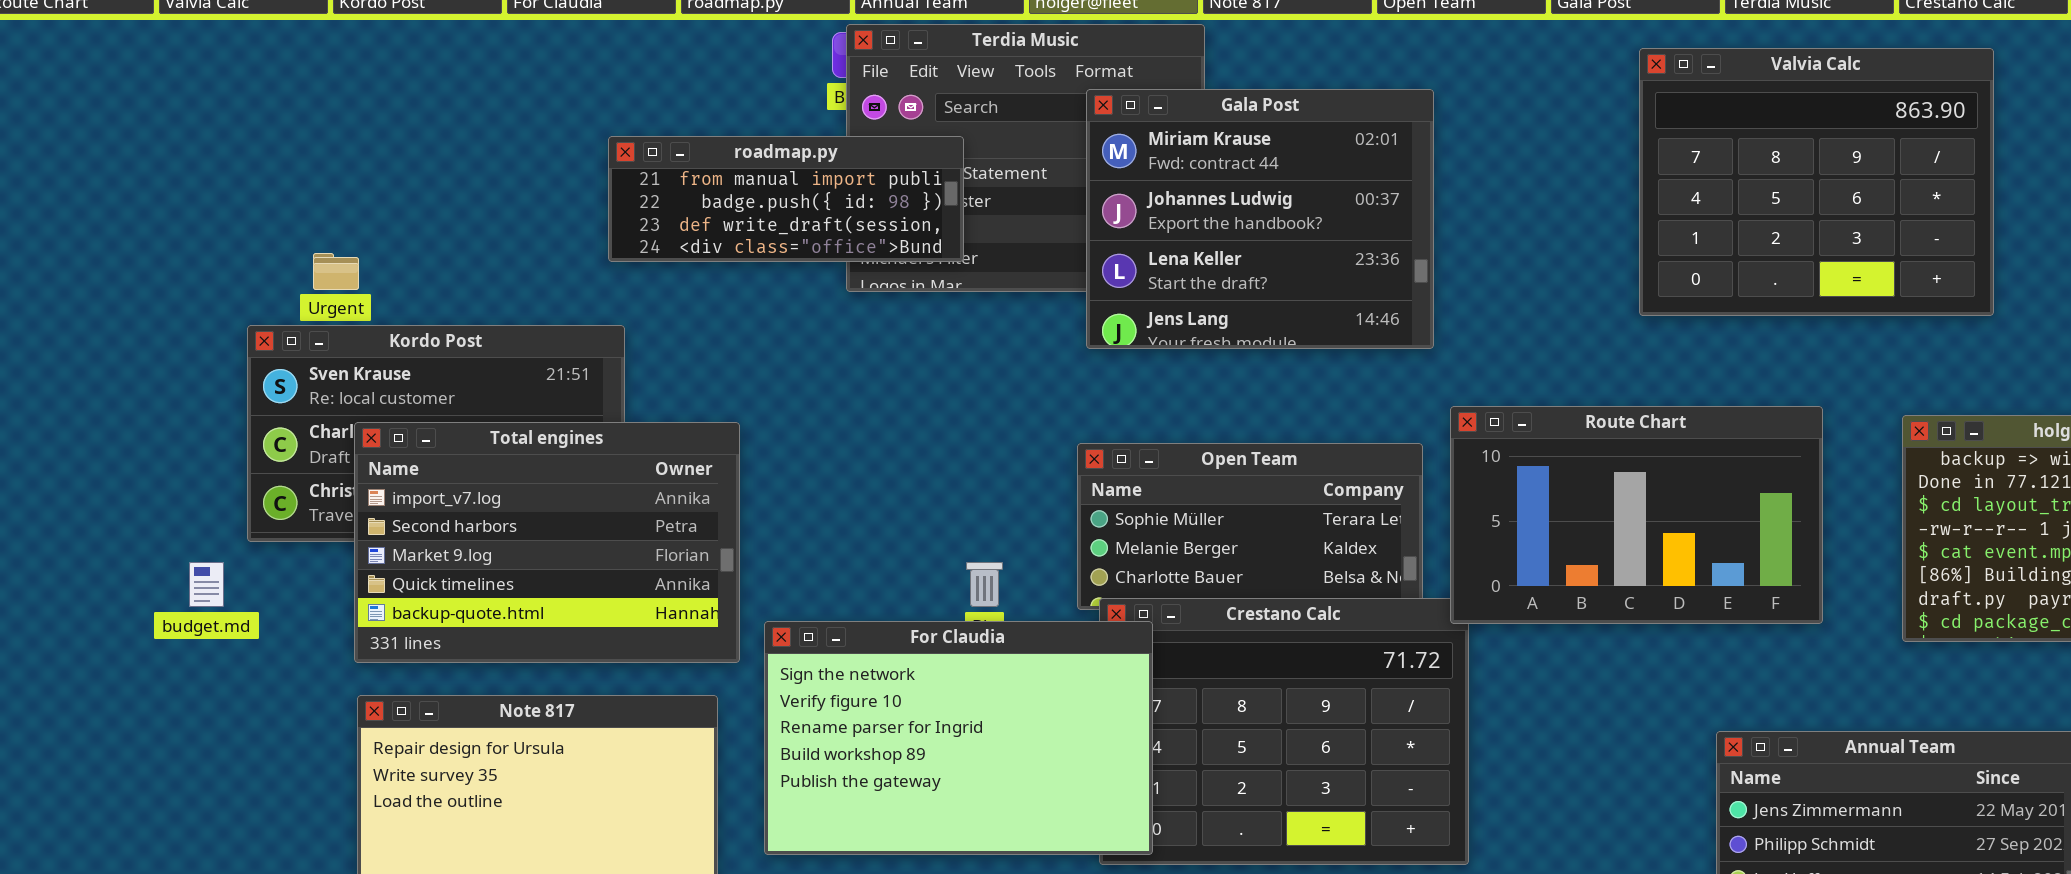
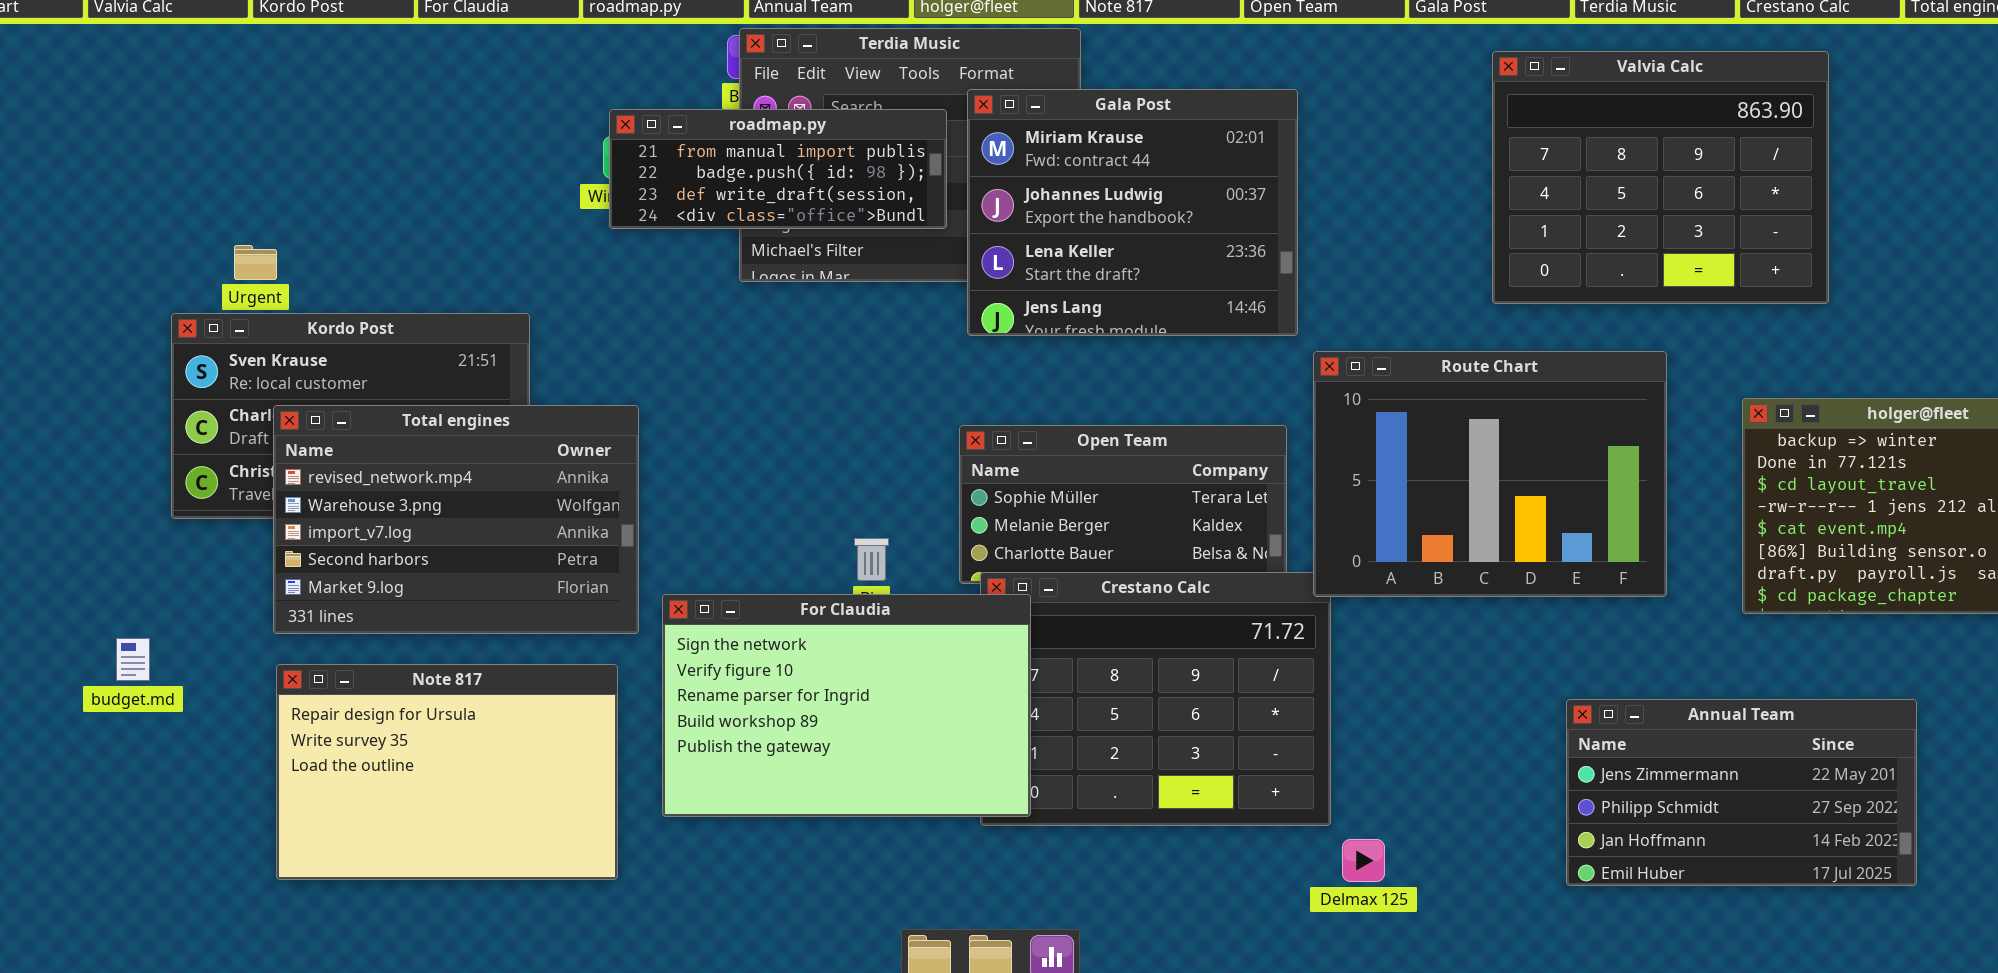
roadmap.py: [608,136,964,262] -> [609,109,947,229], moved
Route Chart: [1450,406,1823,624] -> [1313,351,1667,597], resized
Total engines: [354,422,740,663] -> [273,405,639,634], scrolled up 2 rows
budget.md: [189,562,224,607] -> [116,638,150,681], moved

